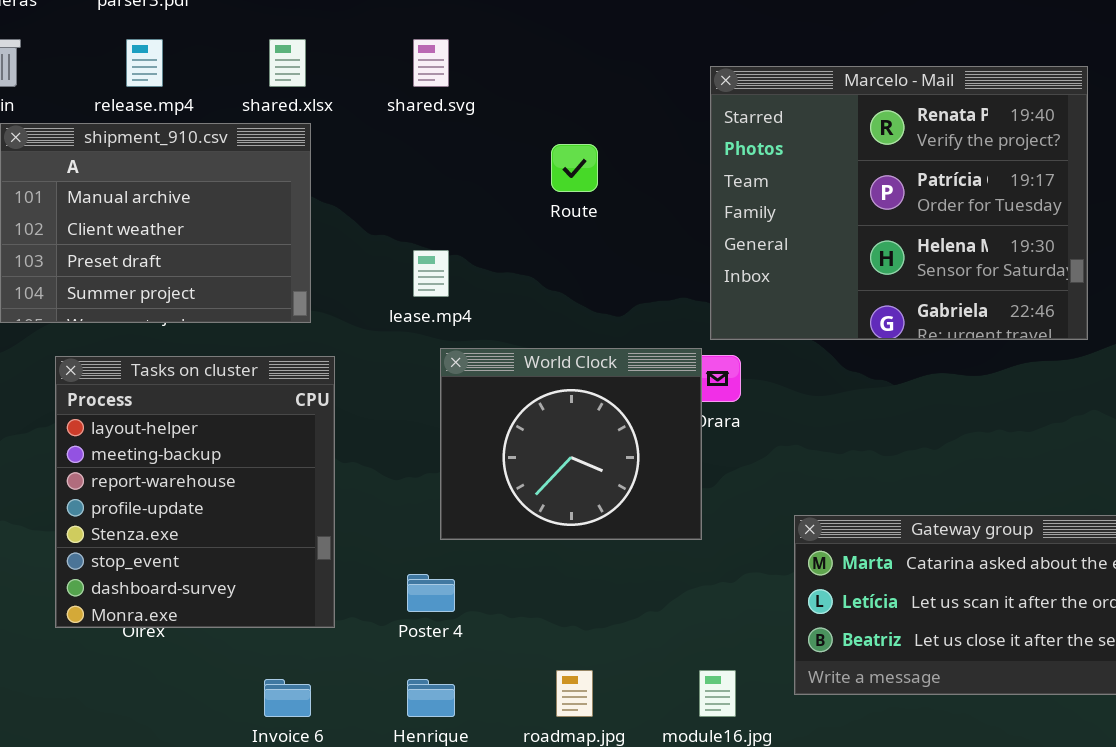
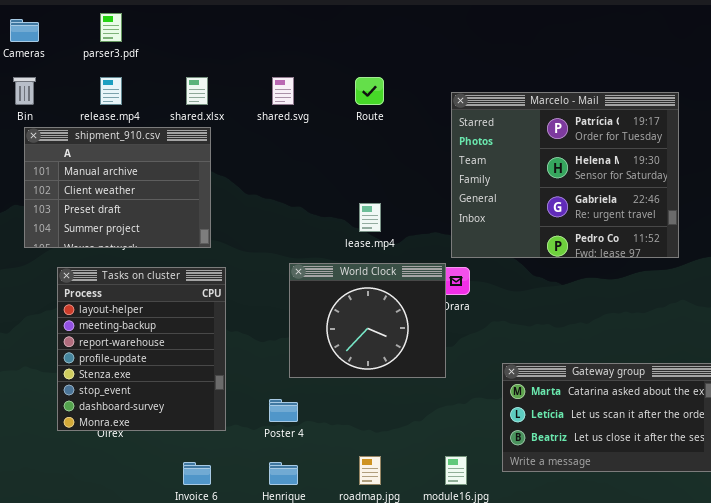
Marcelo - Mail: [710,66,1088,340] -> [451,92,679,258], scrolled down 1 row
Route: [551,144,598,192] -> [355,77,384,105], moved
lease.mp4: [413,250,449,297] -> [359,203,381,232], moved

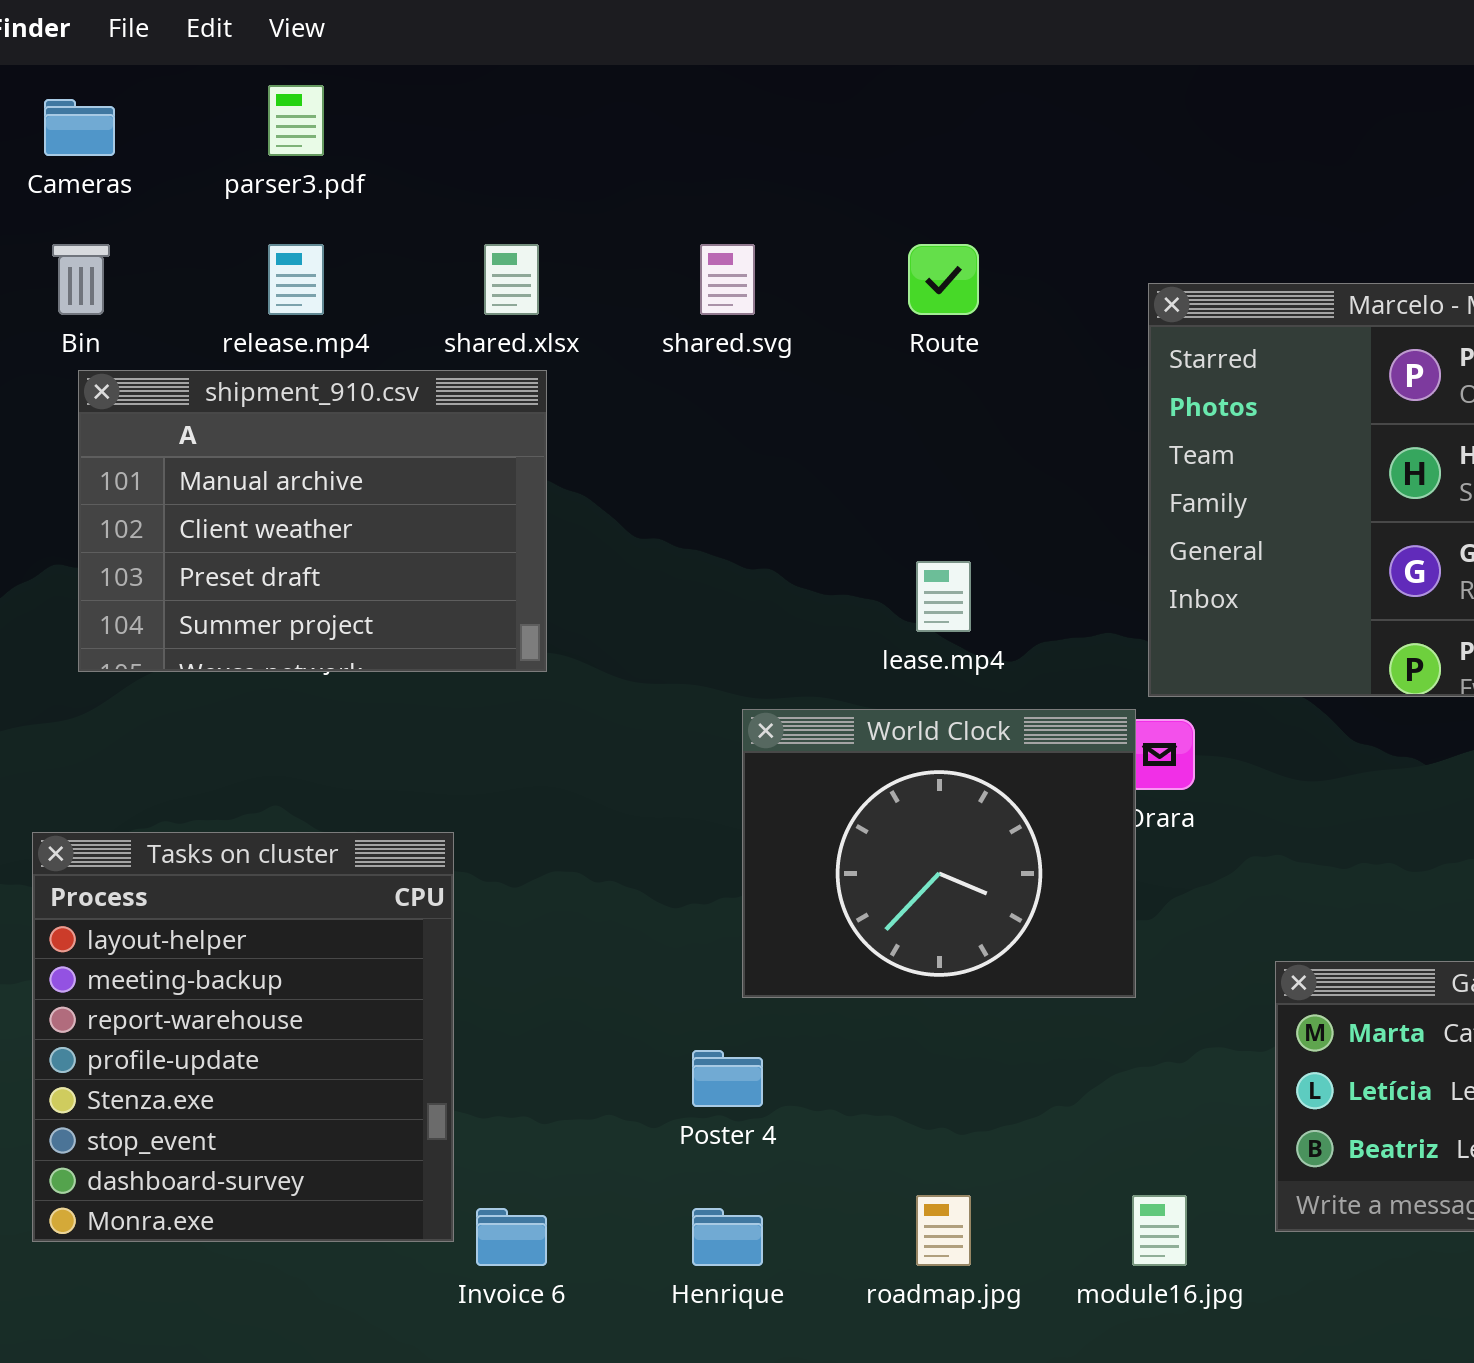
Tasks on cluster: [57,267,226,431] -> [32,832,454,1242], moved

